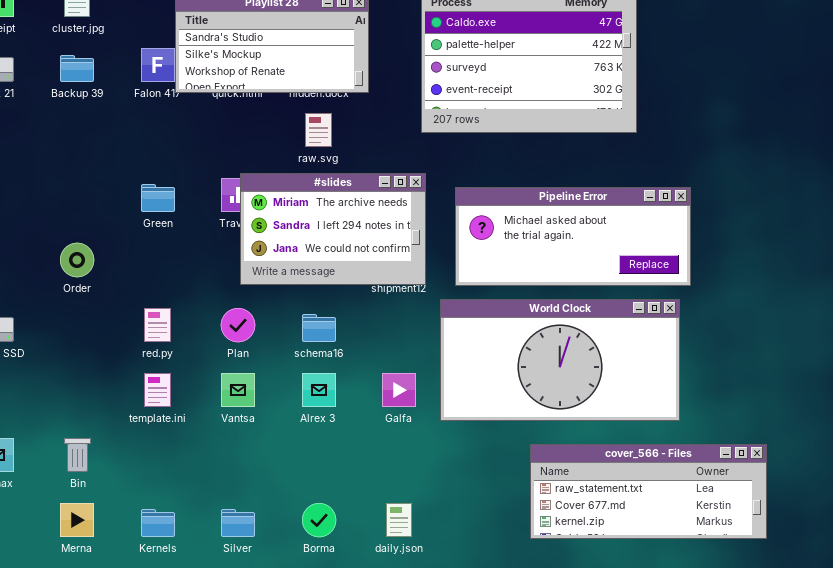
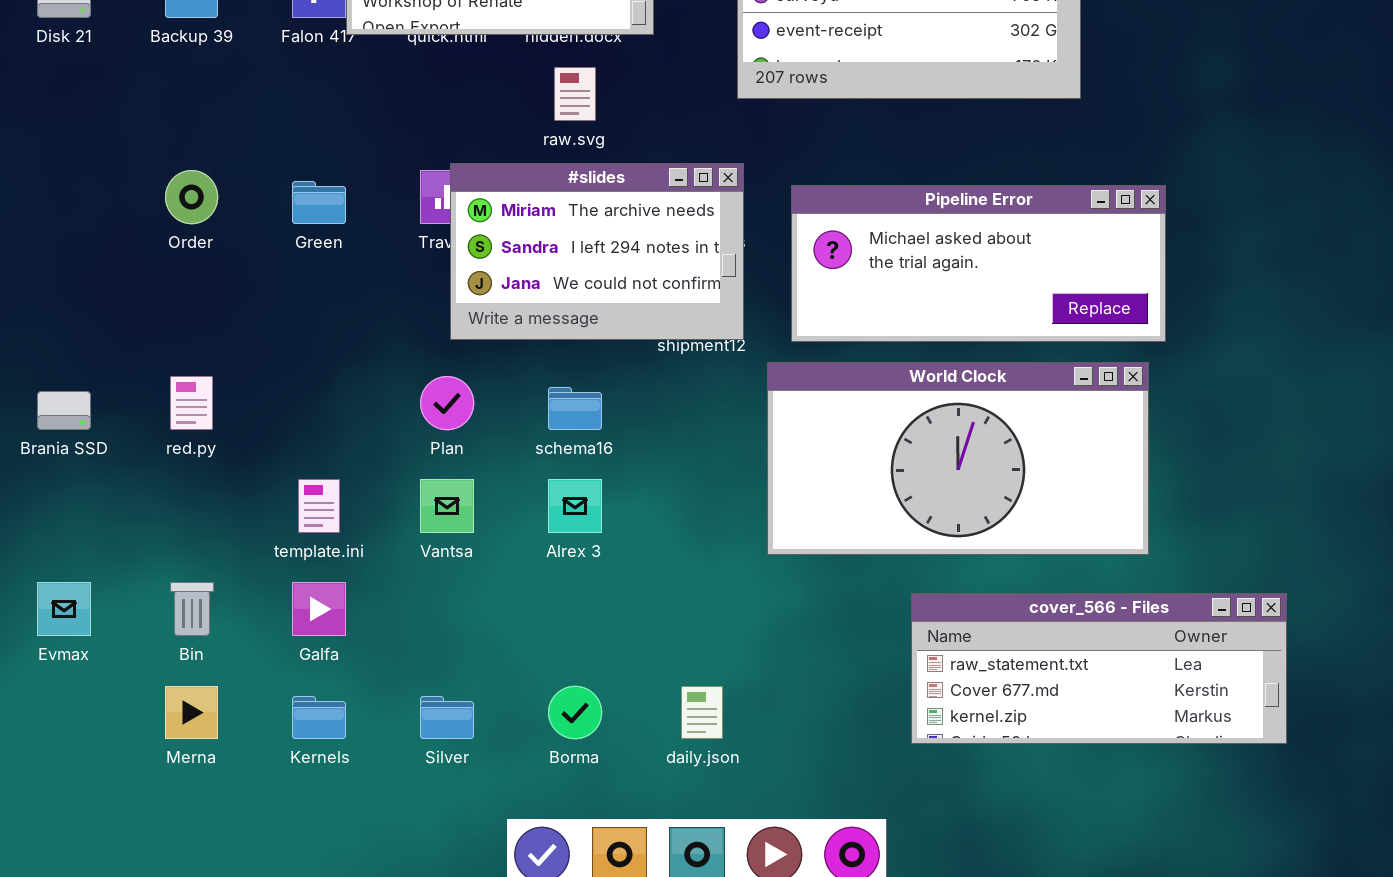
Order: [60,243,94,277] -> [165,170,218,224], moved
red.py: [144,308,171,342] -> [170,376,213,430], moved
Galfa: [382,373,416,407] -> [292,582,346,636], moved

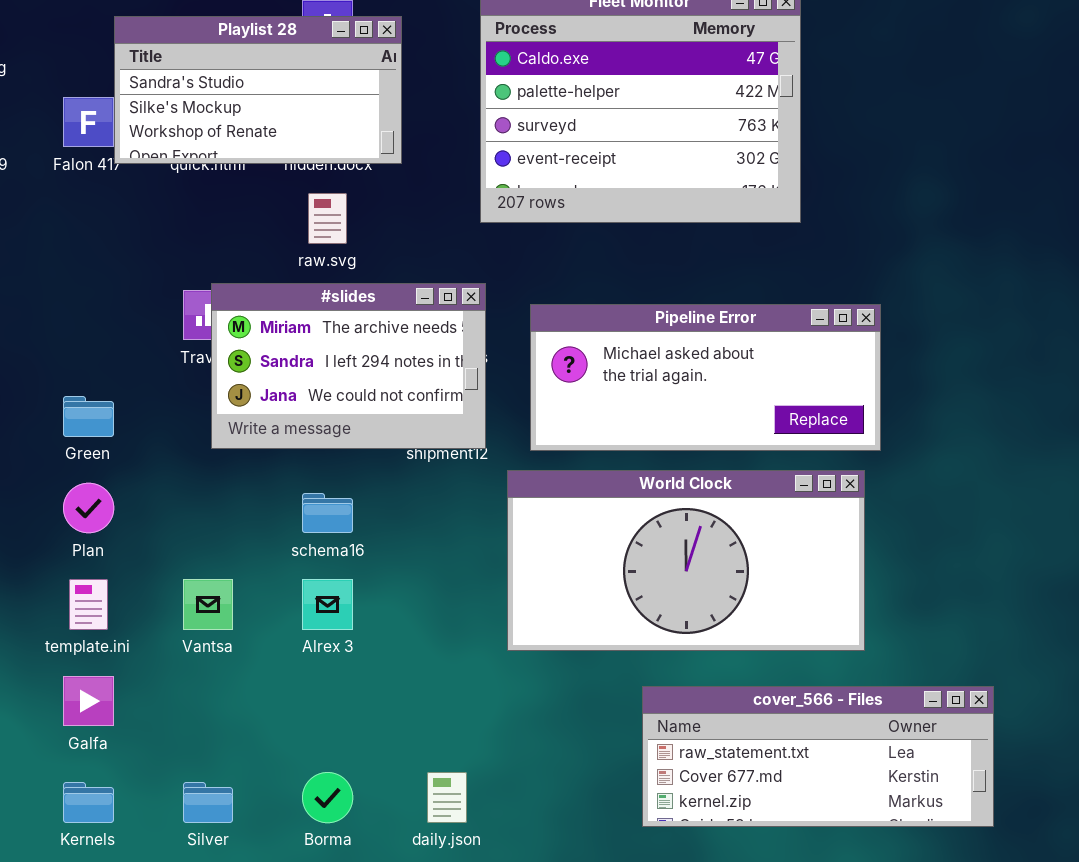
Green: [292,181,346,224] -> [63,396,114,437], moved
Plan: [420,376,474,430] -> [63,483,114,533], moved

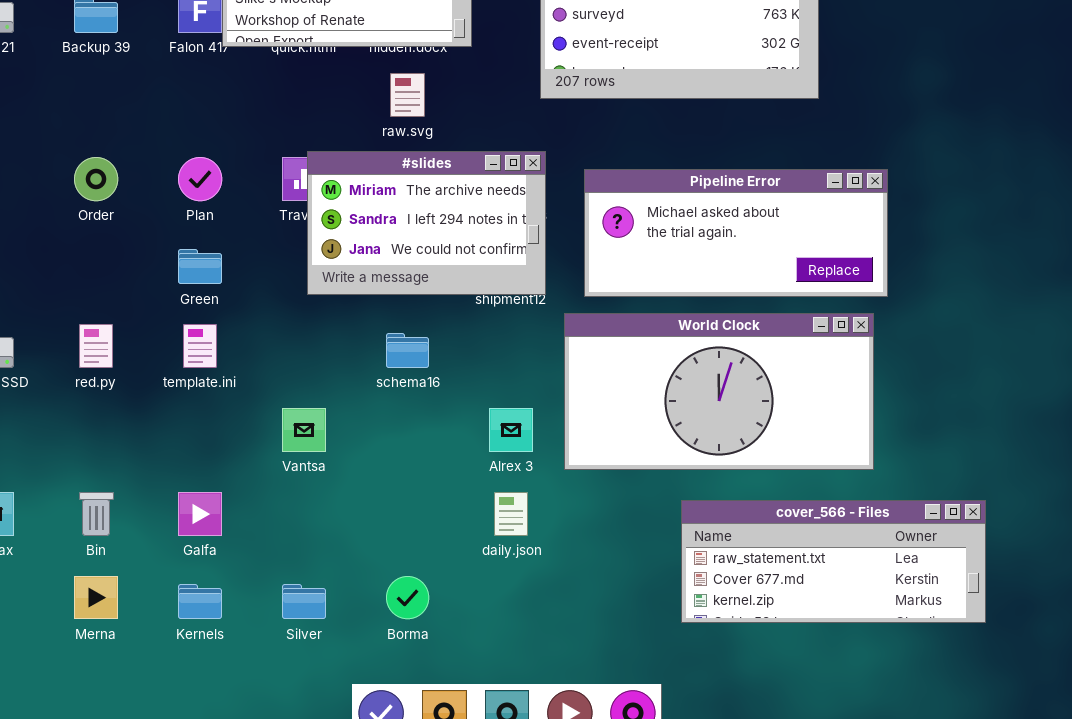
Plan: [63,483,114,533] -> [178,157,222,201], moved
template.ini: [69,579,108,630] -> [183,324,217,368], moved
Alrex 3: [302,579,353,630] -> [489,408,533,452], moved
daily.json: [427,772,467,823] -> [494,492,528,536], moved

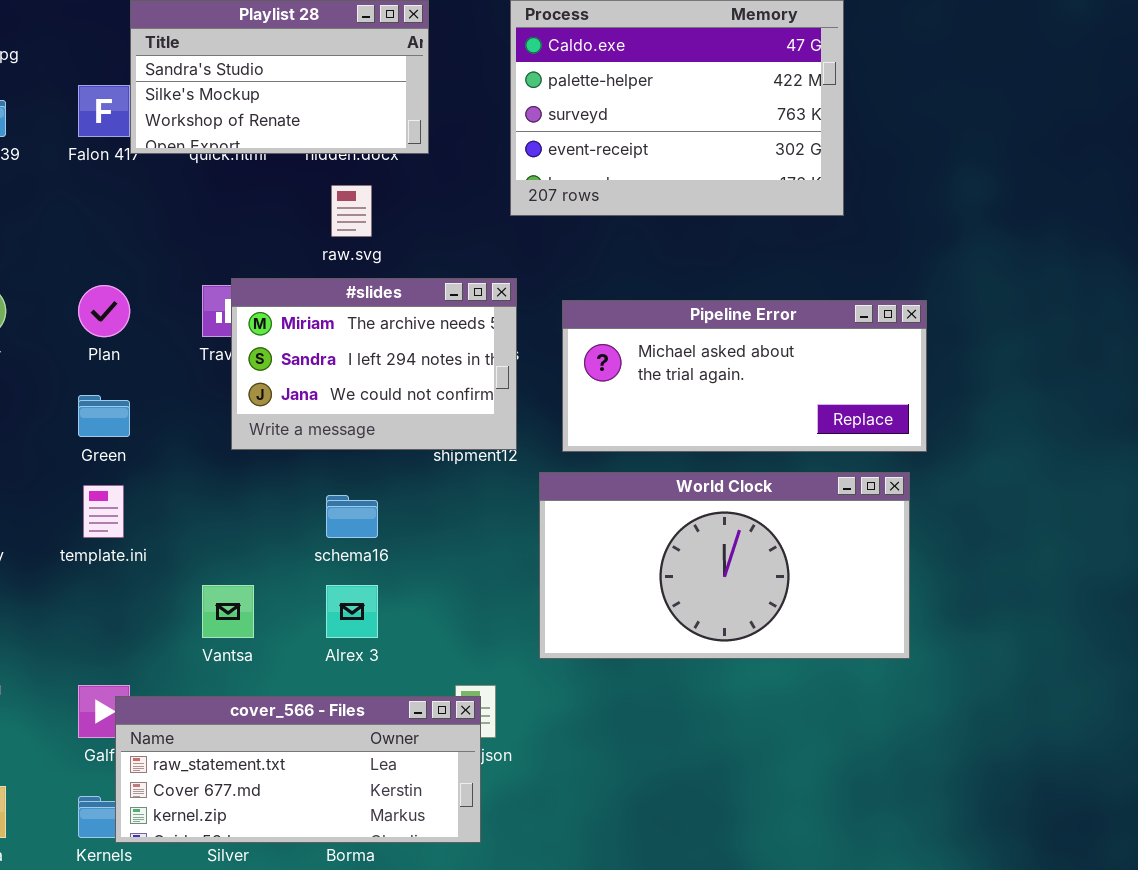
Alrex 3: [489,408,533,452] -> [326,585,378,638], moved
cover_566 - Files: [681,500,986,623] -> [115,696,481,843], moved

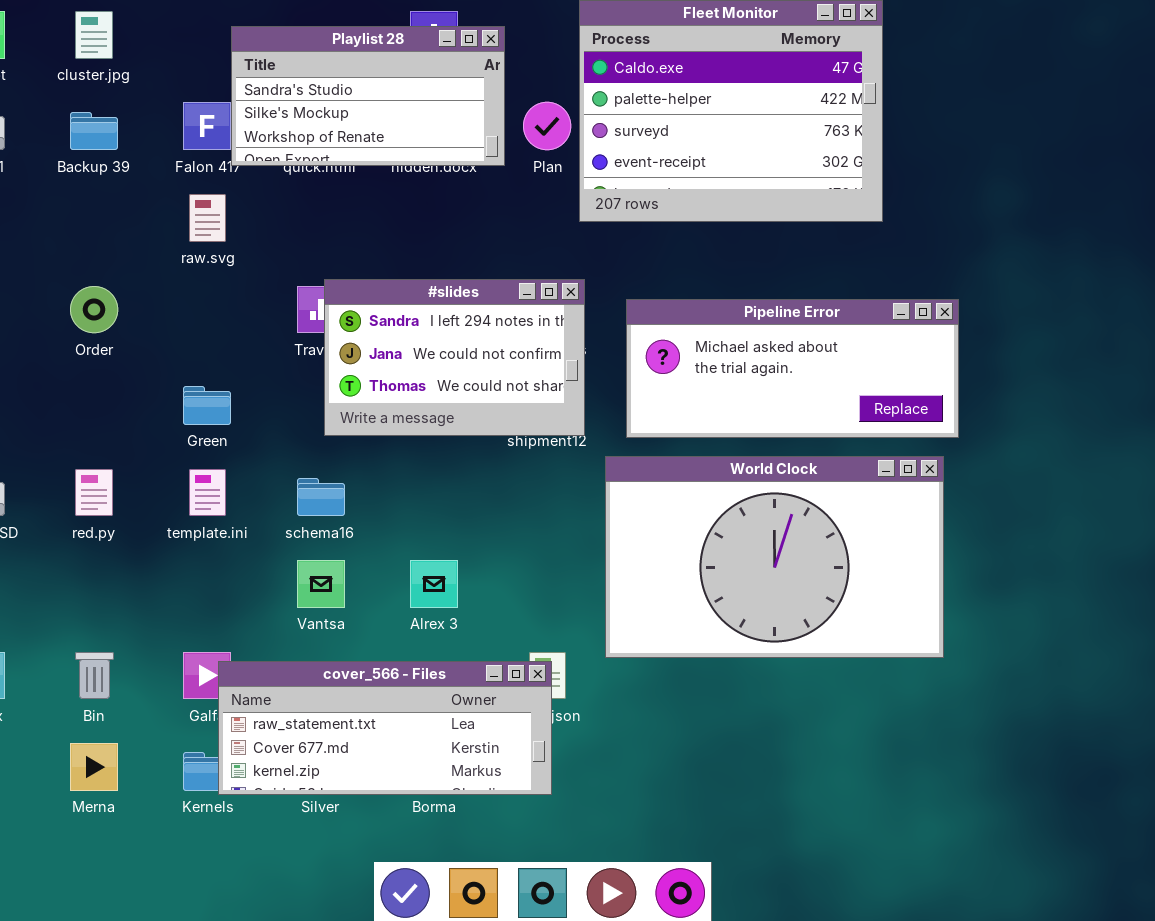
raw.svg: [331,185,372,237] -> [189,194,226,242], moved
#slides: [231,278,517,450] -> [324,279,585,436], scrolled down 1 row
Plan: [78,285,130,337] -> [523,102,571,150], moved
World Clock: [539,472,910,659] -> [605,456,944,658], resized
schema16: [326,495,378,538] -> [297,478,345,516], moved

